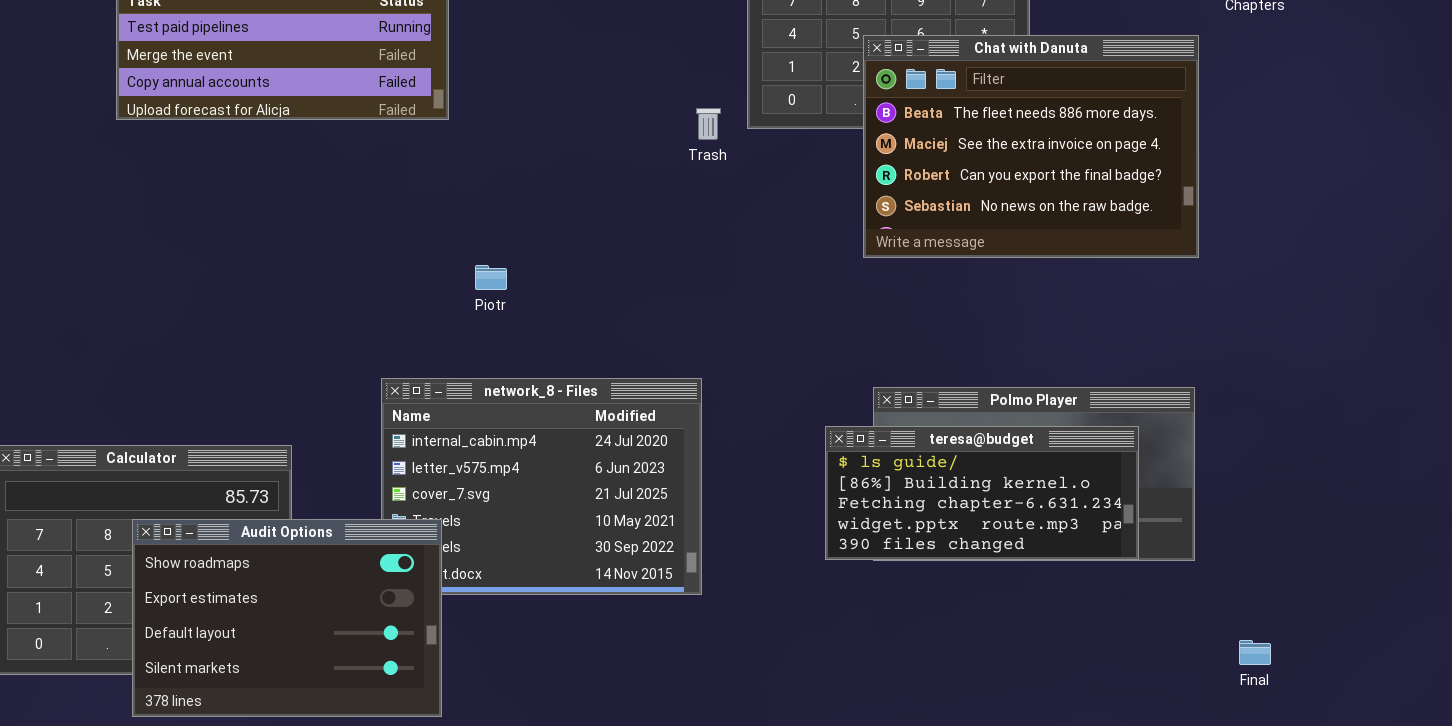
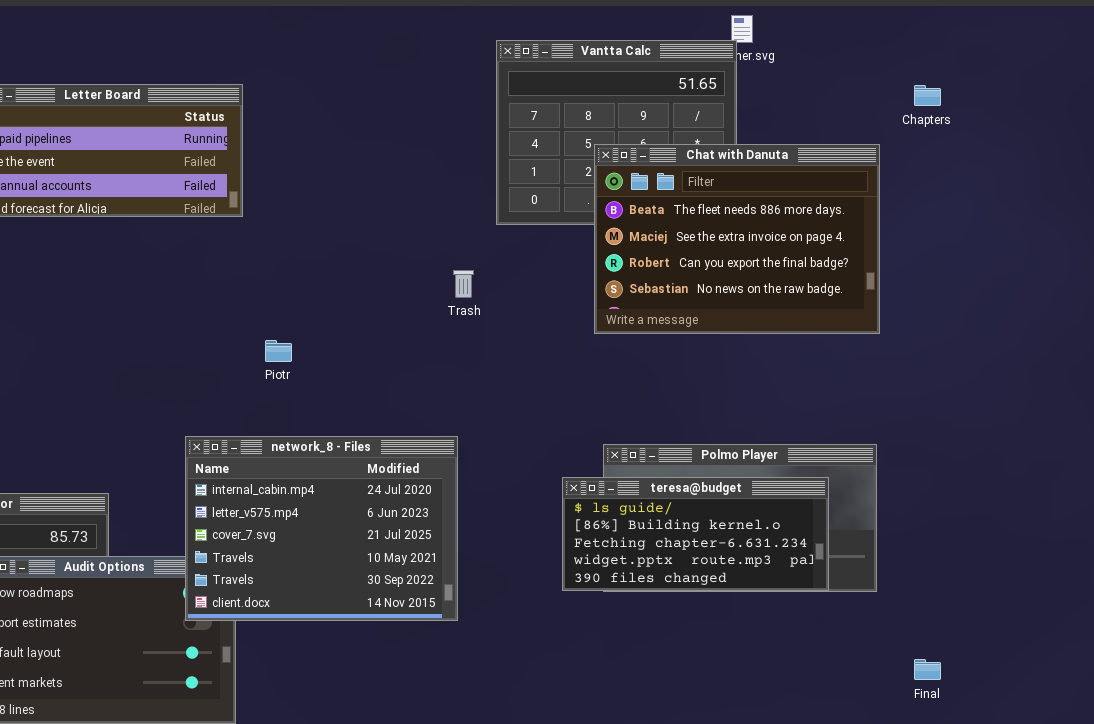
Trash: [696,108,721,140] -> [453,270,474,298], moved
network_8 - Files: [381,378,702,595] -> [185,436,458,621], raised

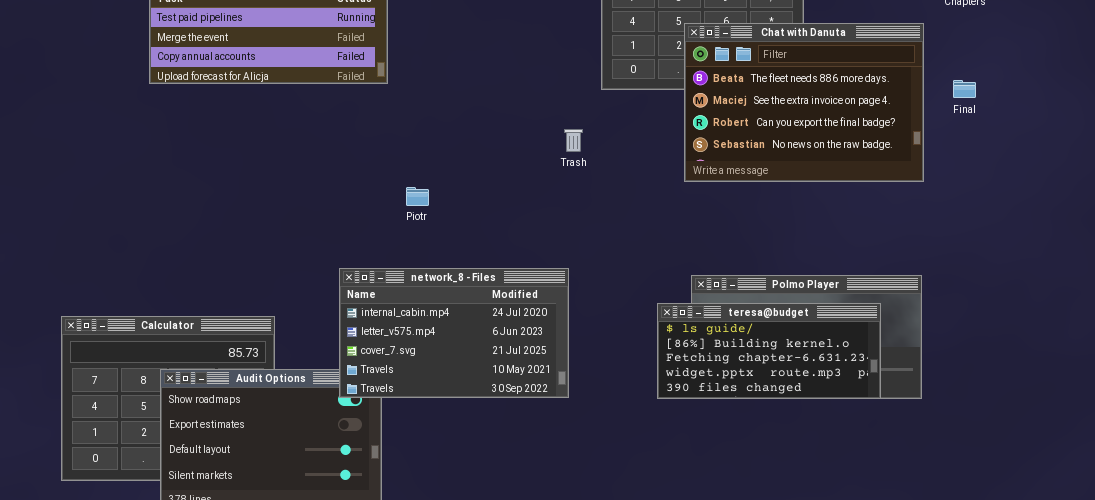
network_8 - Files: [185,436,458,621] -> [339,268,569,398], resized
Final: [914,659,941,680] -> [953,80,976,98], moved

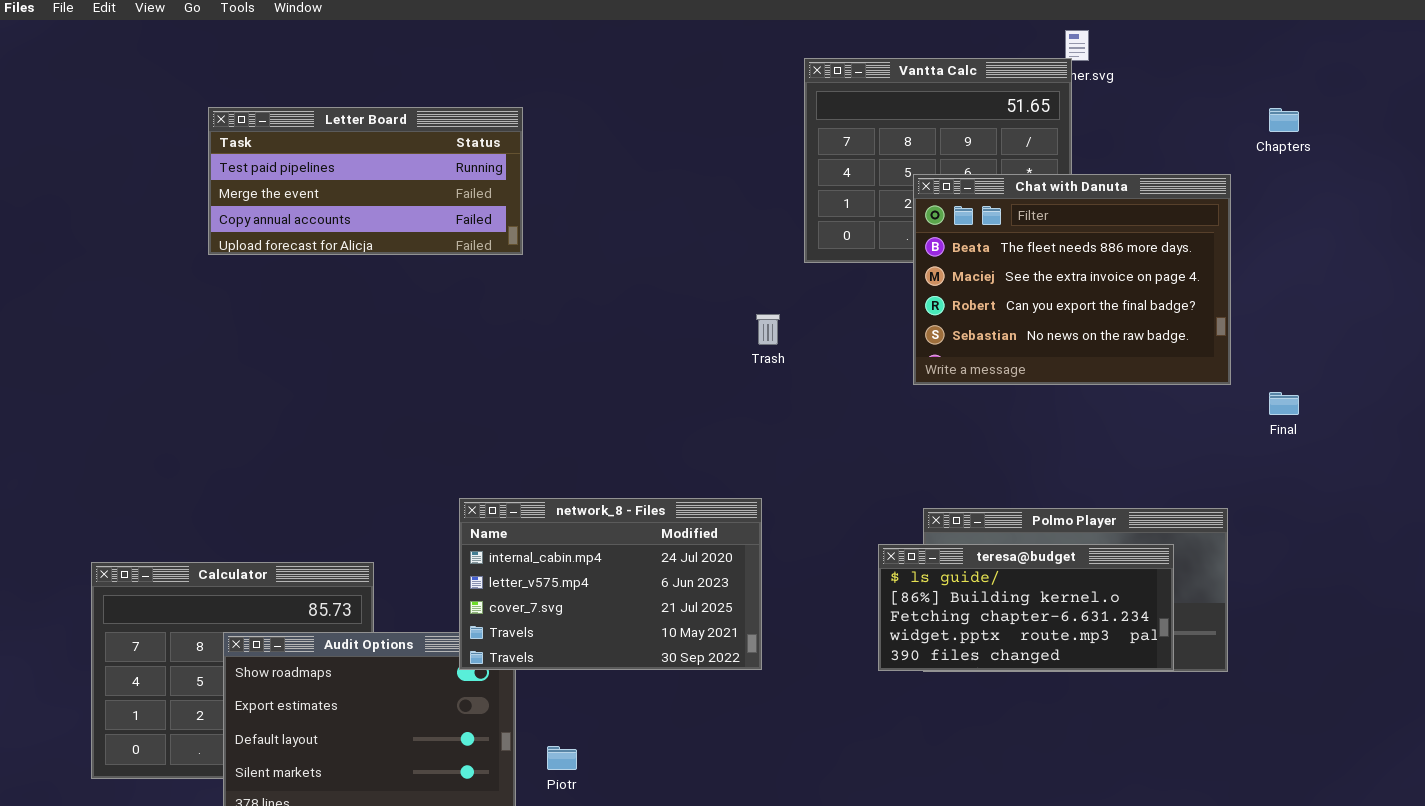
Final: [953,80,976,98] -> [1269,392,1299,415], moved
Piotr: [406,187,429,206] -> [547,746,577,770], moved

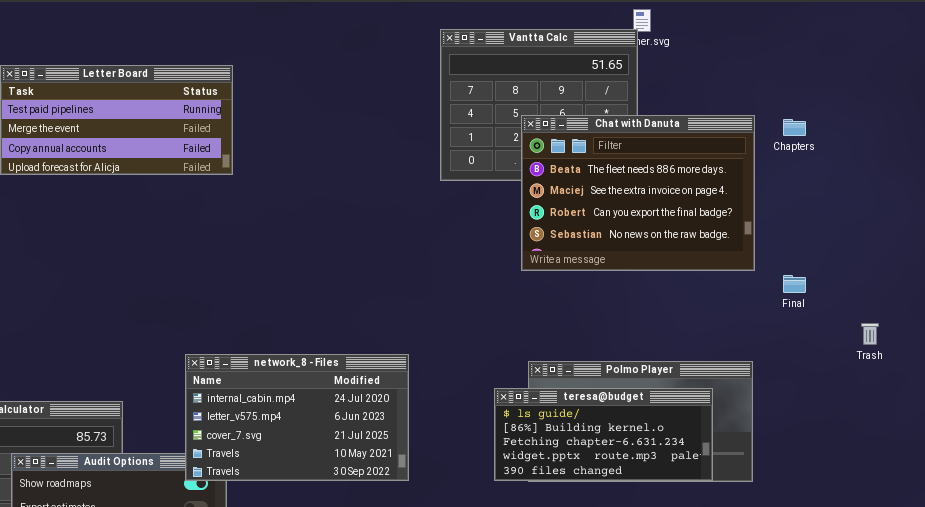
Chapters: [1269,108,1299,132] -> [783,119,806,136], moved
Trash: [756,314,780,345] -> [861,323,879,345], moved

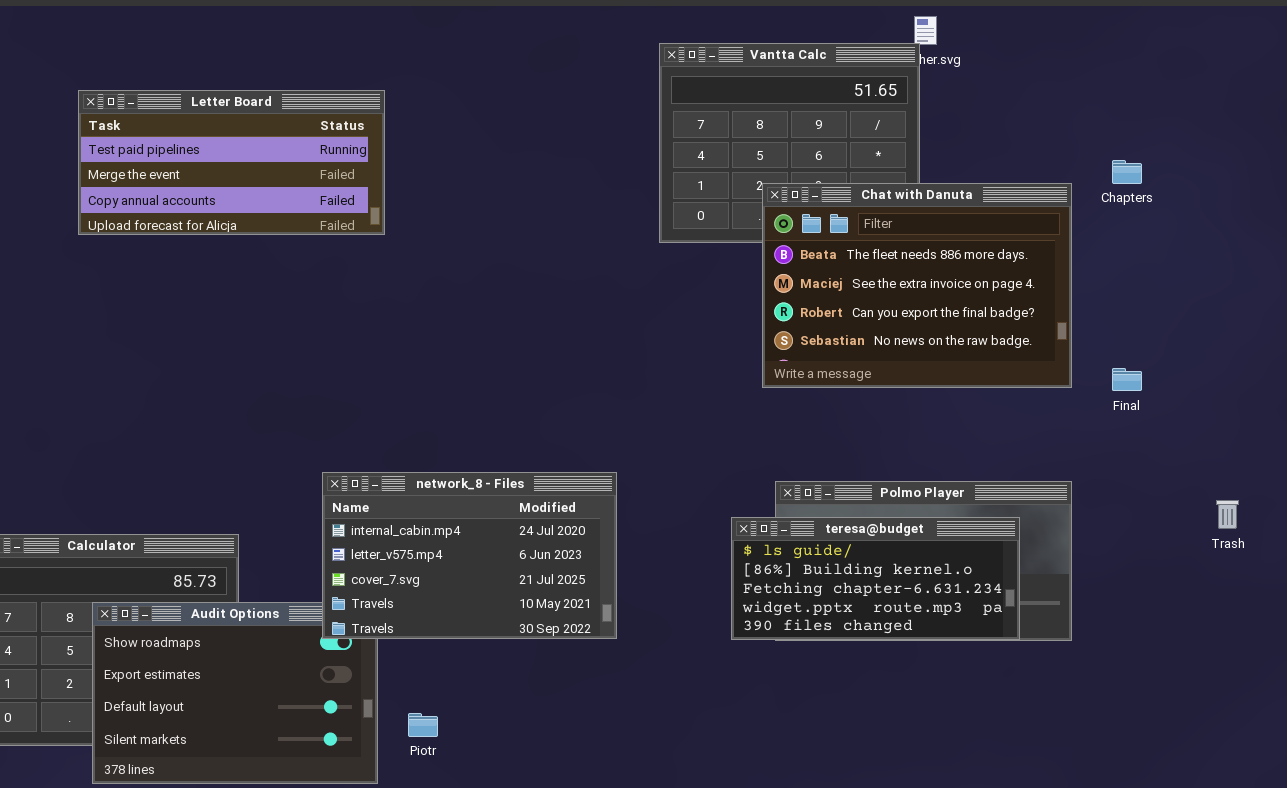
Chat with Danuta: [521,115,755,271] -> [762,183,1072,388], moved
Trash: [861,323,879,345] -> [1216,500,1239,529], moved

